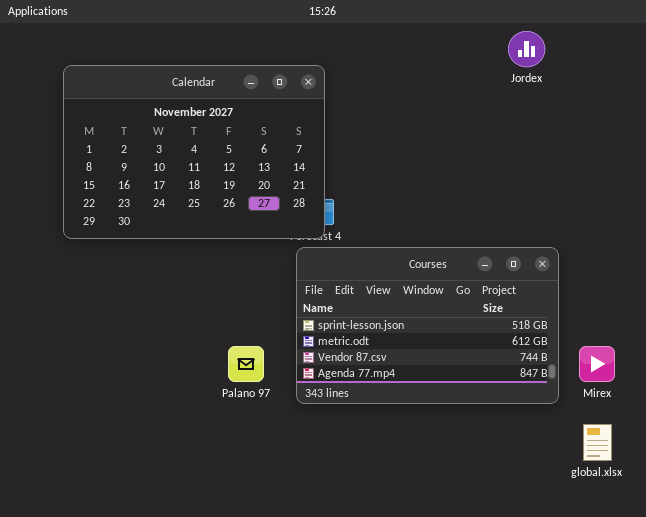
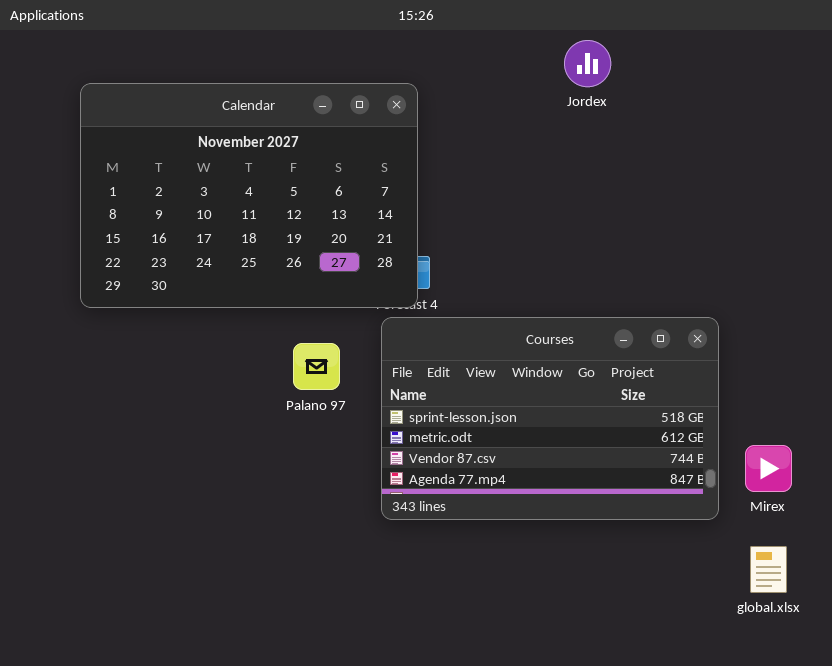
Jordex: [508,31,545,67] -> [564,40,611,87], moved
Palano 97: [228,346,264,382] -> [293,343,340,390], moved

